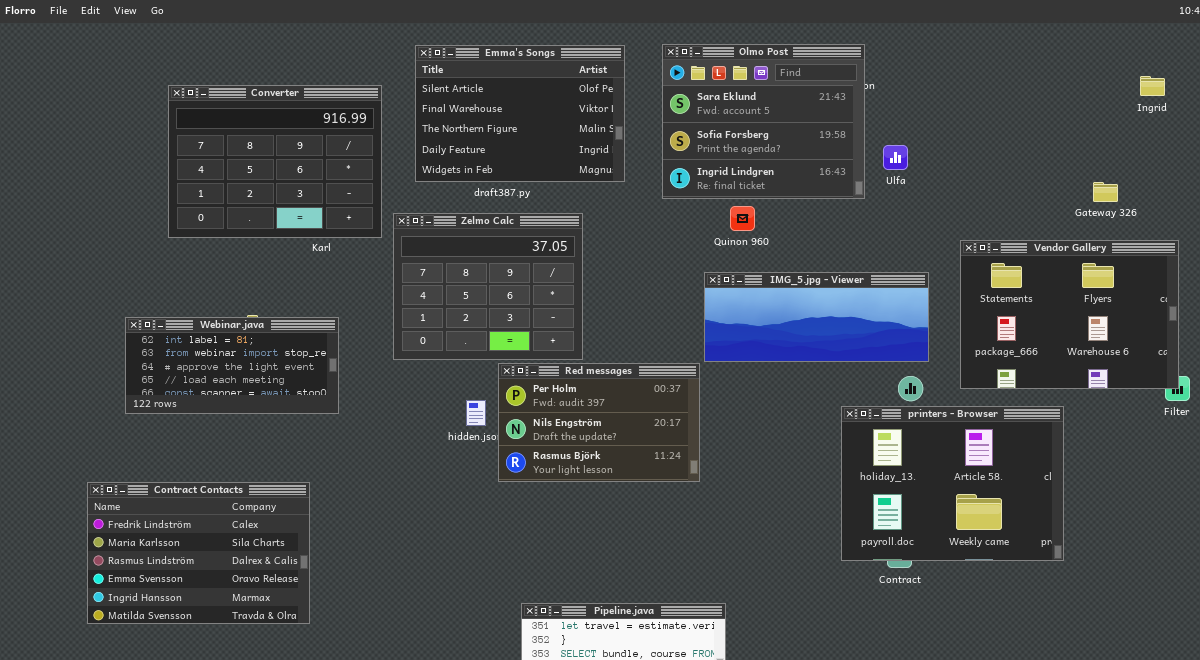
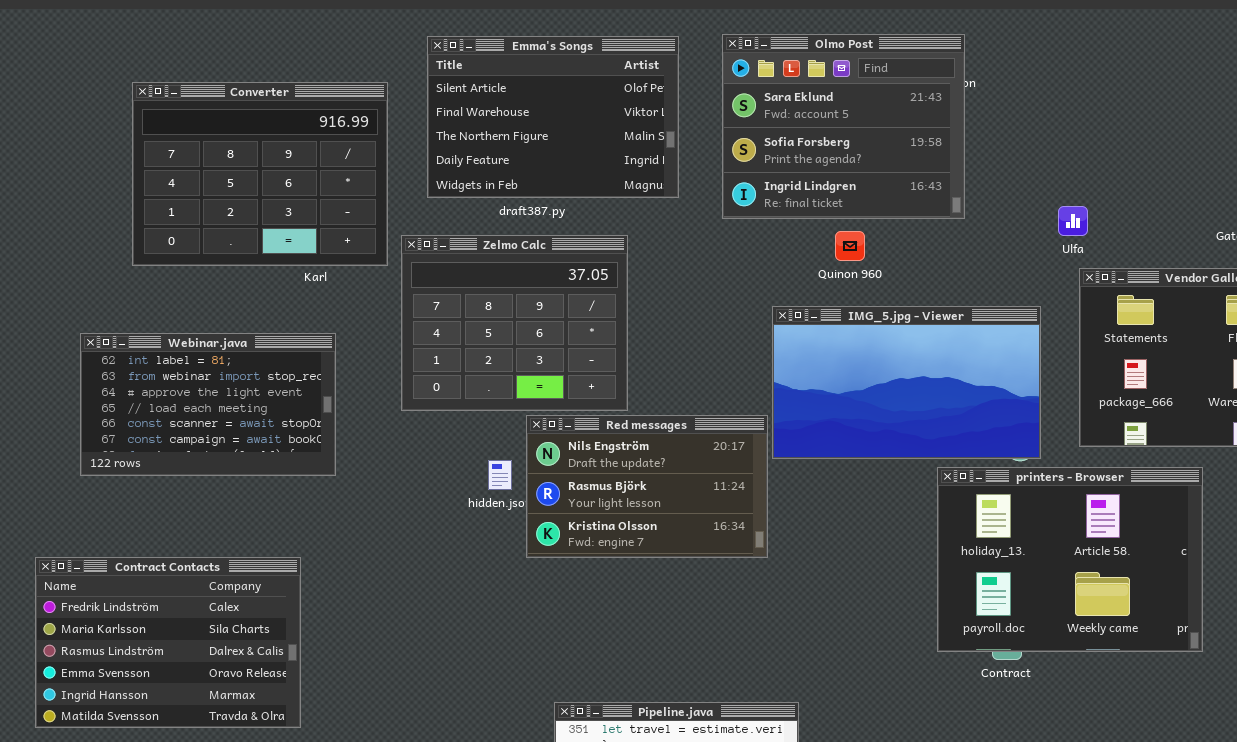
Ulfa: [883,145,908,170] -> [1058,206,1088,236], moved
Quinon 960: [730,206,755,231] -> [835,231,865,261], moved
IMG_5.jpg - Viewer: [704,272,929,362] -> [772,306,1041,459], resized
Webinar.java: [125,317,339,414] -> [80,333,336,476], resized
Red messages: [498,363,700,482] -> [526,415,768,558], scrolled down 1 row

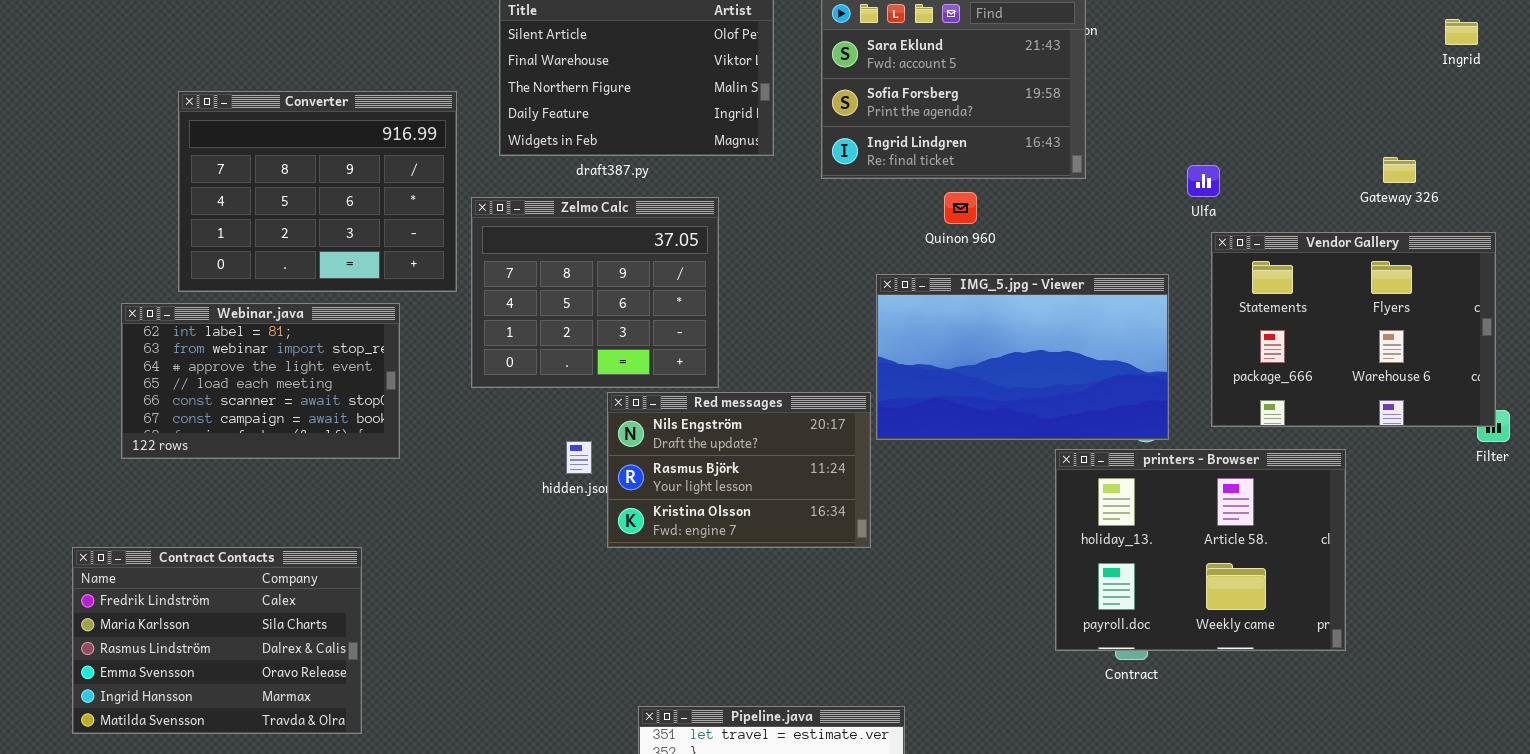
Converter: [132,82,388,266] -> [178,91,457,292], moved

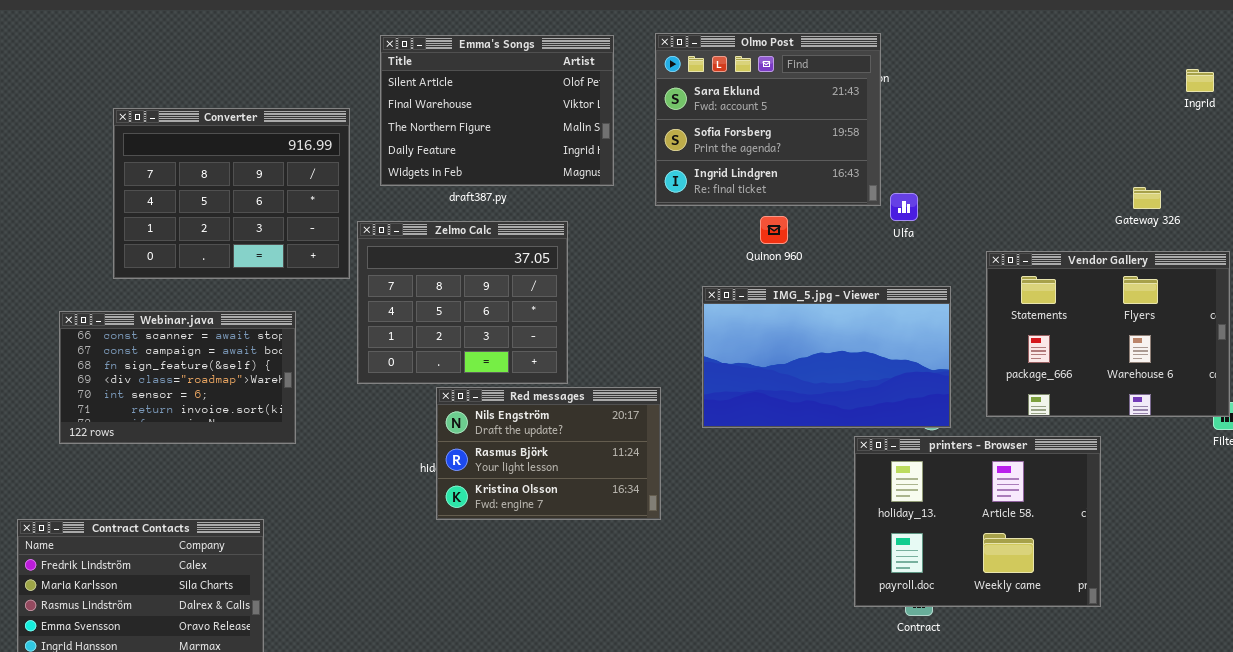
Converter: [178,91,457,292] -> [113,108,350,279], moved
Ulfa: [1187,165,1220,197] -> [890,193,918,221], moved
Webinar.java: [121,303,400,459] -> [59,311,296,444], scrolled down 4 rows
Red messages: [607,392,871,548] -> [436,387,661,520], moved

